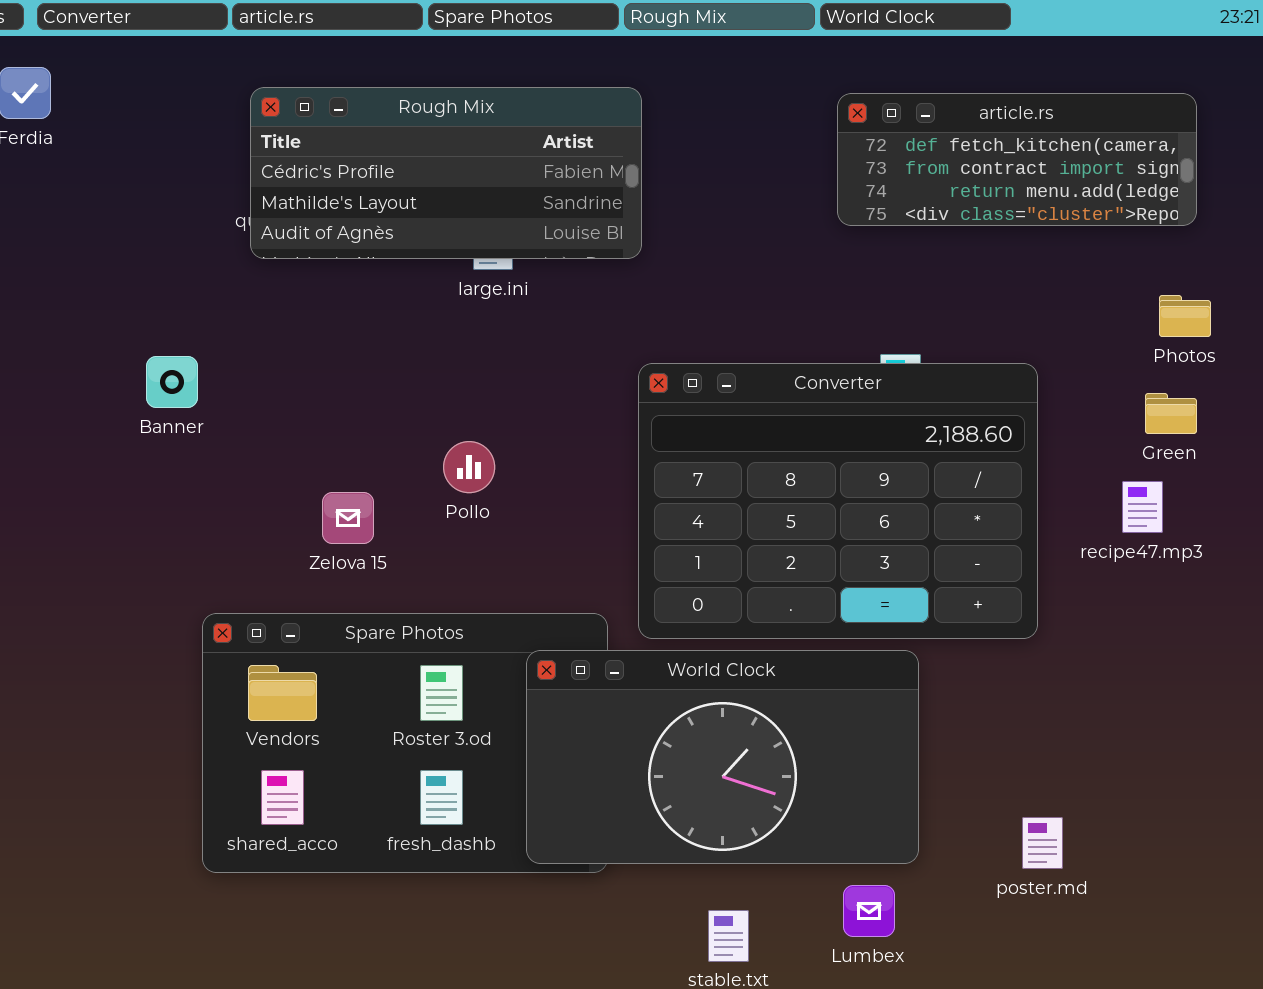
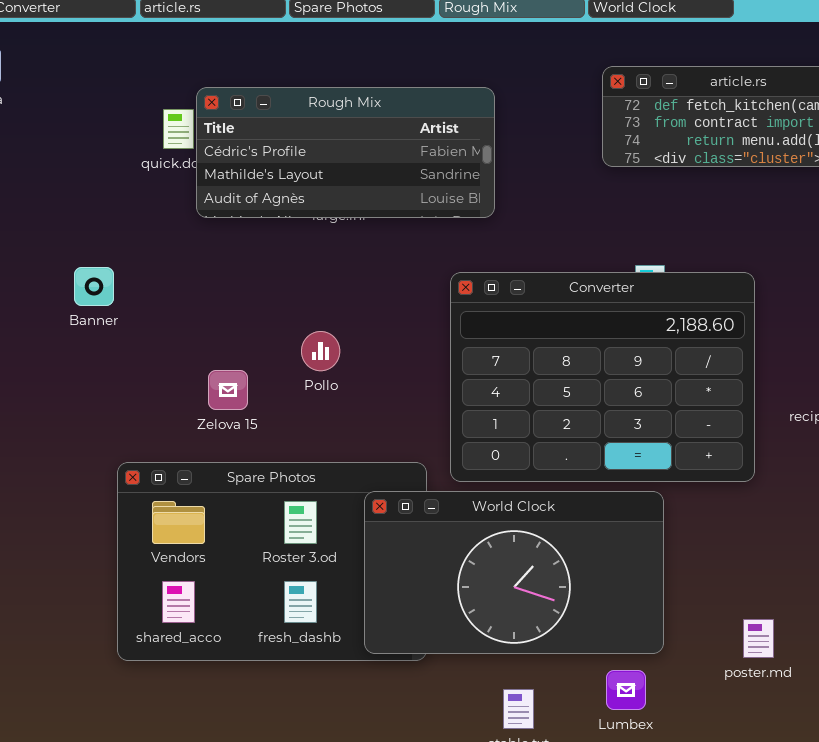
Rough Mix: [250,87,642,259] -> [196,87,495,218], moved

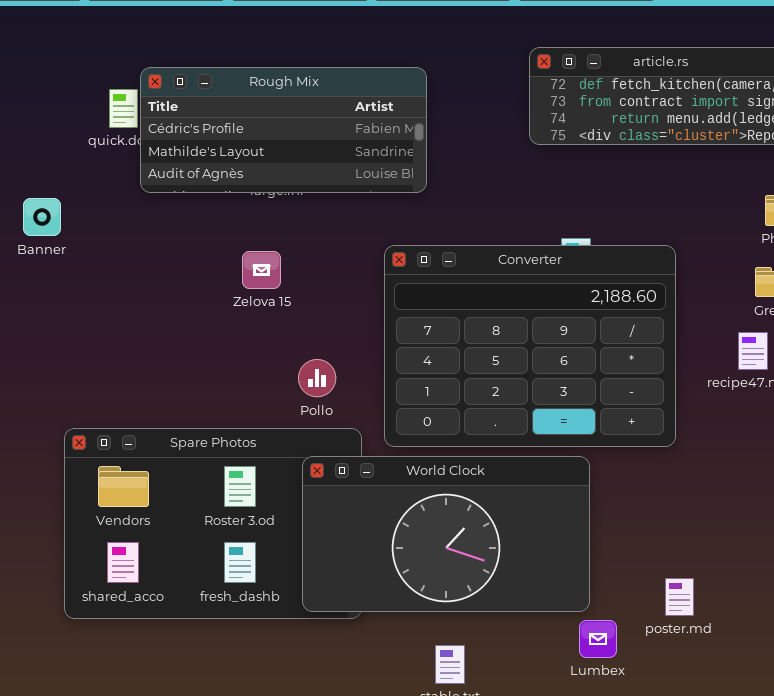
Banner: [74,267,114,306] -> [23,198,61,236], moved
Pollo: [301,331,340,371] -> [298,359,336,397], moved
Zelova 15: [208,370,248,410] -> [242,251,281,289], moved
Lumbex: [606,670,646,710] -> [579,620,617,658], moved

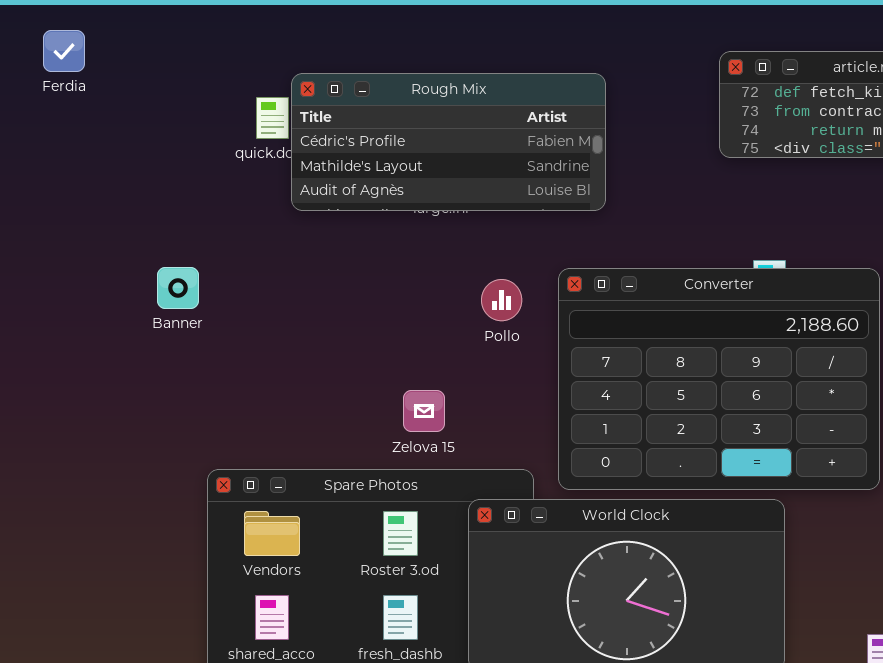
Banner: [23,198,61,236] -> [157,267,199,309], moved
Zelova 15: [242,251,281,289] -> [403,390,445,432], moved
Pollo: [298,359,336,397] -> [481,279,522,321], moved

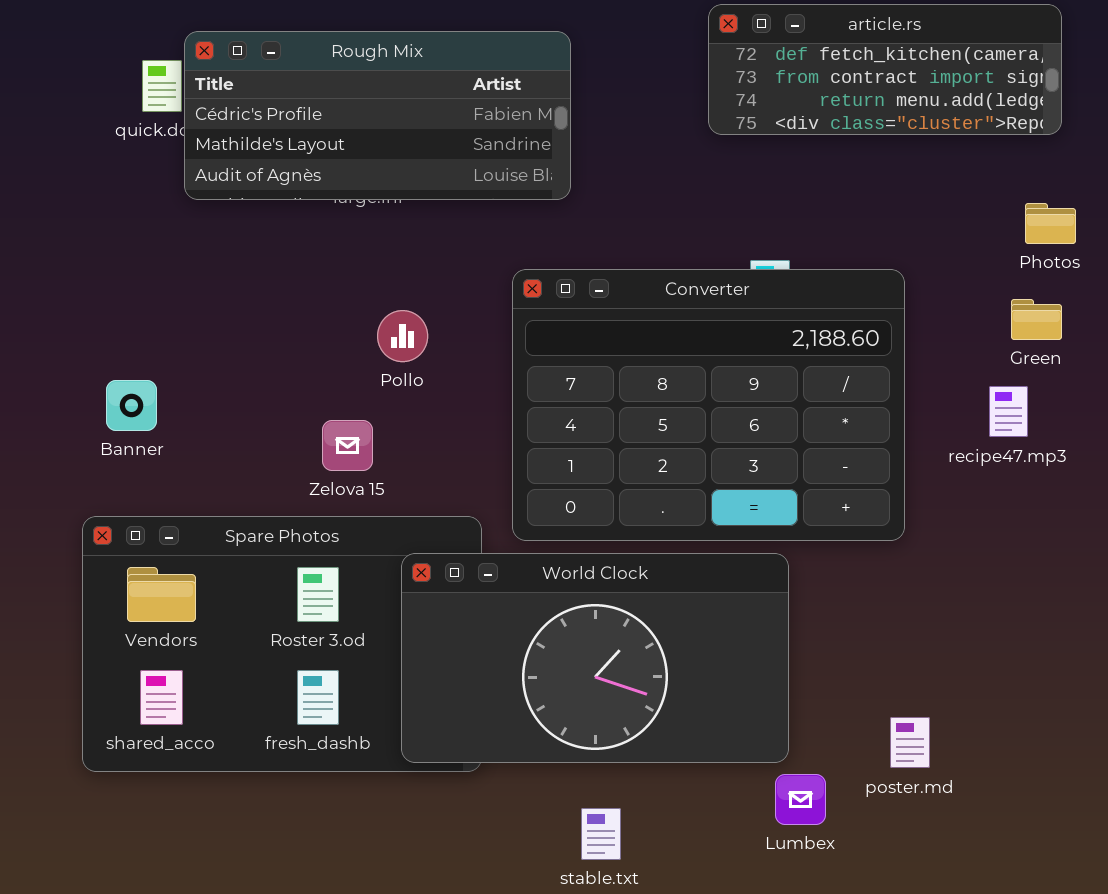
Banner: [157,267,199,309] -> [106,380,157,431], moved
Pollo: [481,279,522,321] -> [377,310,428,362], moved

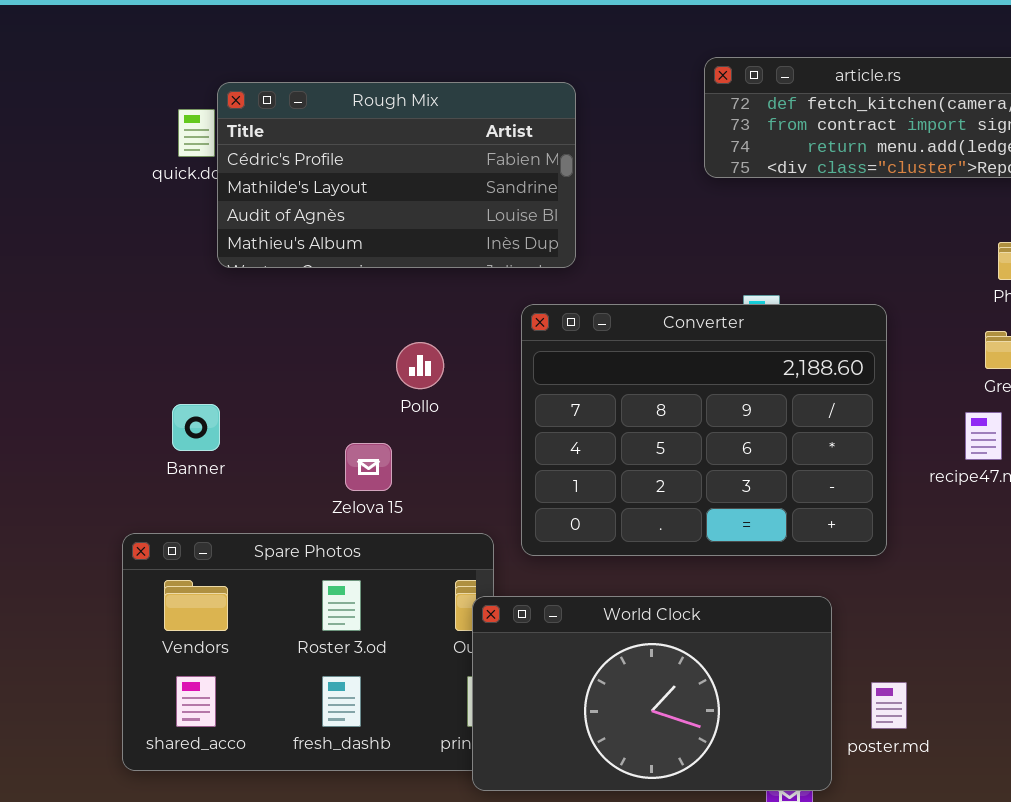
Rough Mix: [184,31,571,200] -> [217,82,576,268], resized
Banner: [106,380,157,431] -> [172,404,220,451], moved
World Clock: [401,553,789,763] -> [472,596,832,791], moved
poster.md: [890,717,930,768] -> [871,682,907,729], moved

